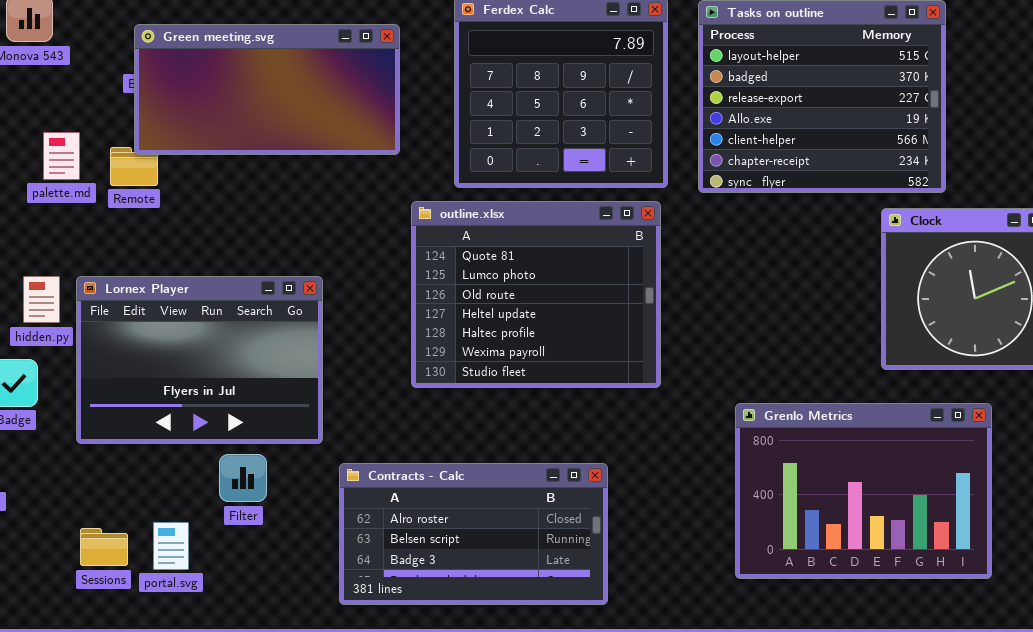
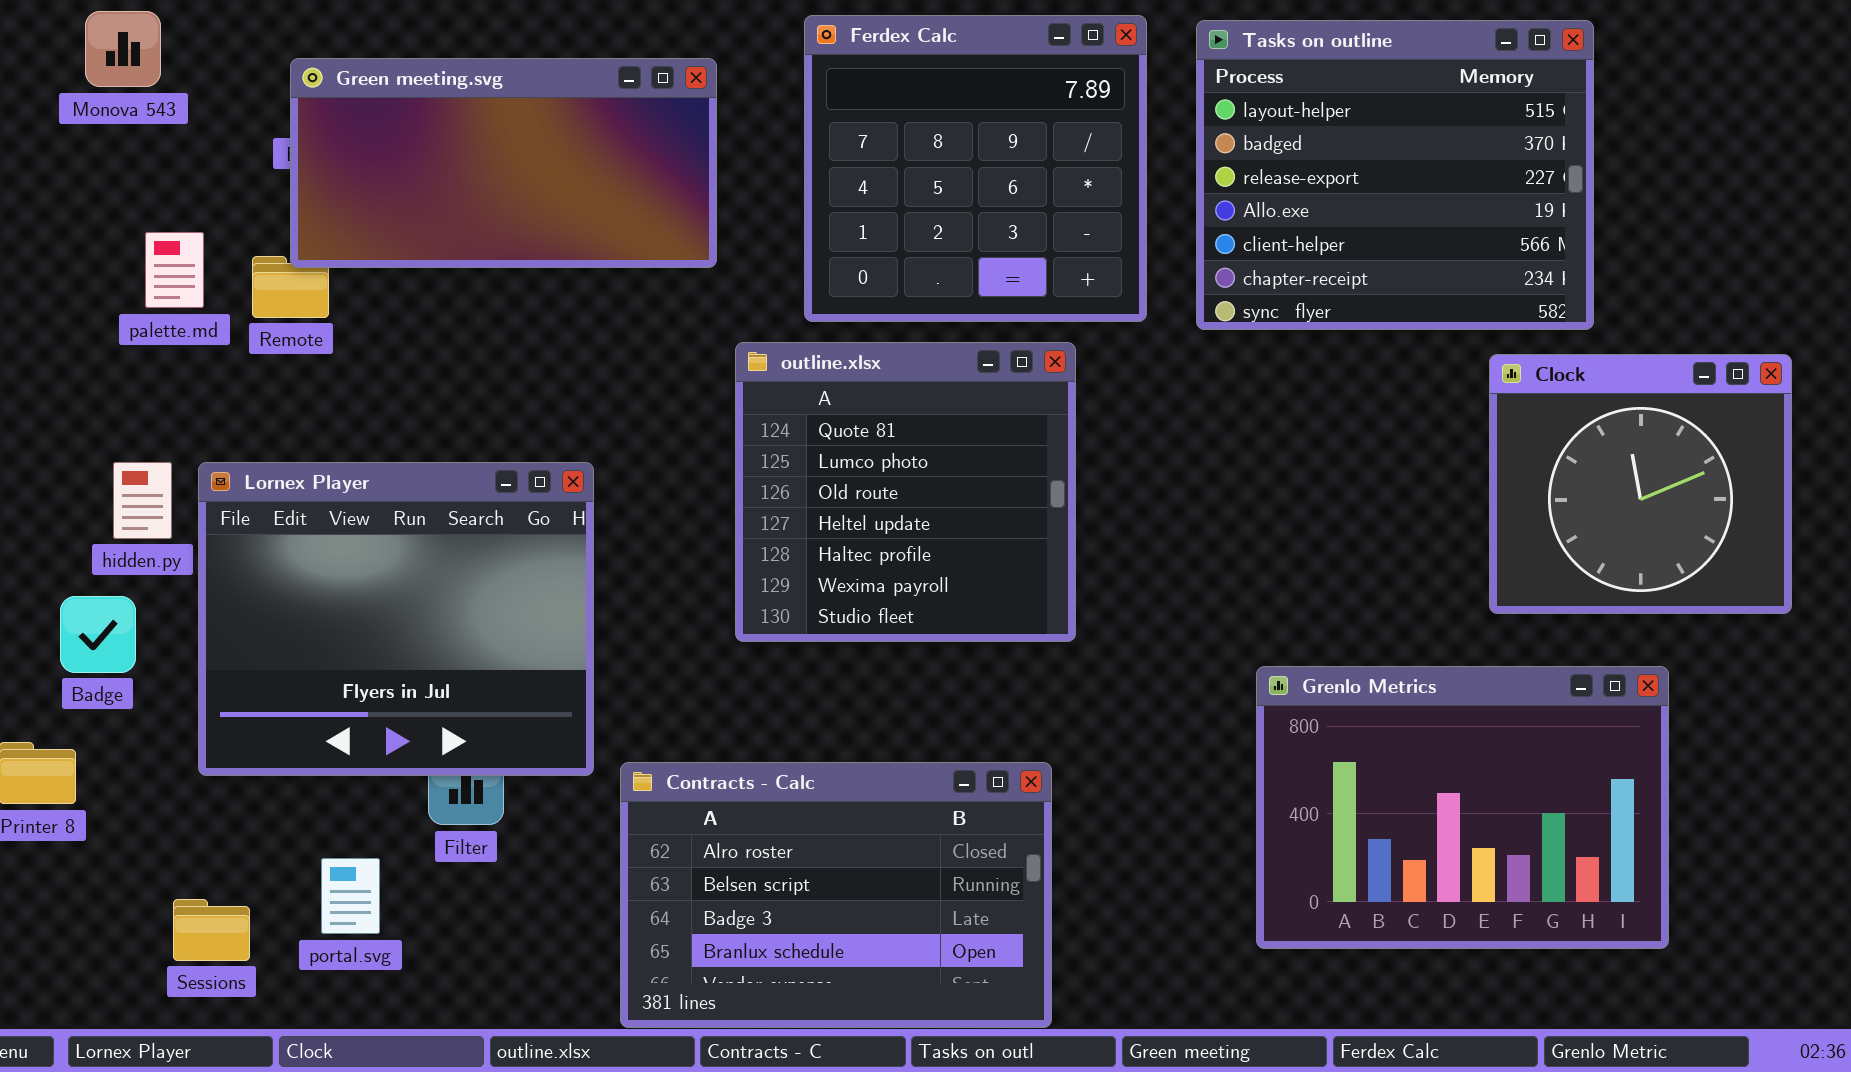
outline.xlsx: [411,201,661,388] -> [735,342,1076,642], resized
Lornex Player: [76,276,323,444] -> [198,462,594,776], resized
Contracts - Calc: [339,463,608,605] -> [620,762,1052,1028], resized
Sessions: [80,528,128,566] -> [173,899,250,961], moved

